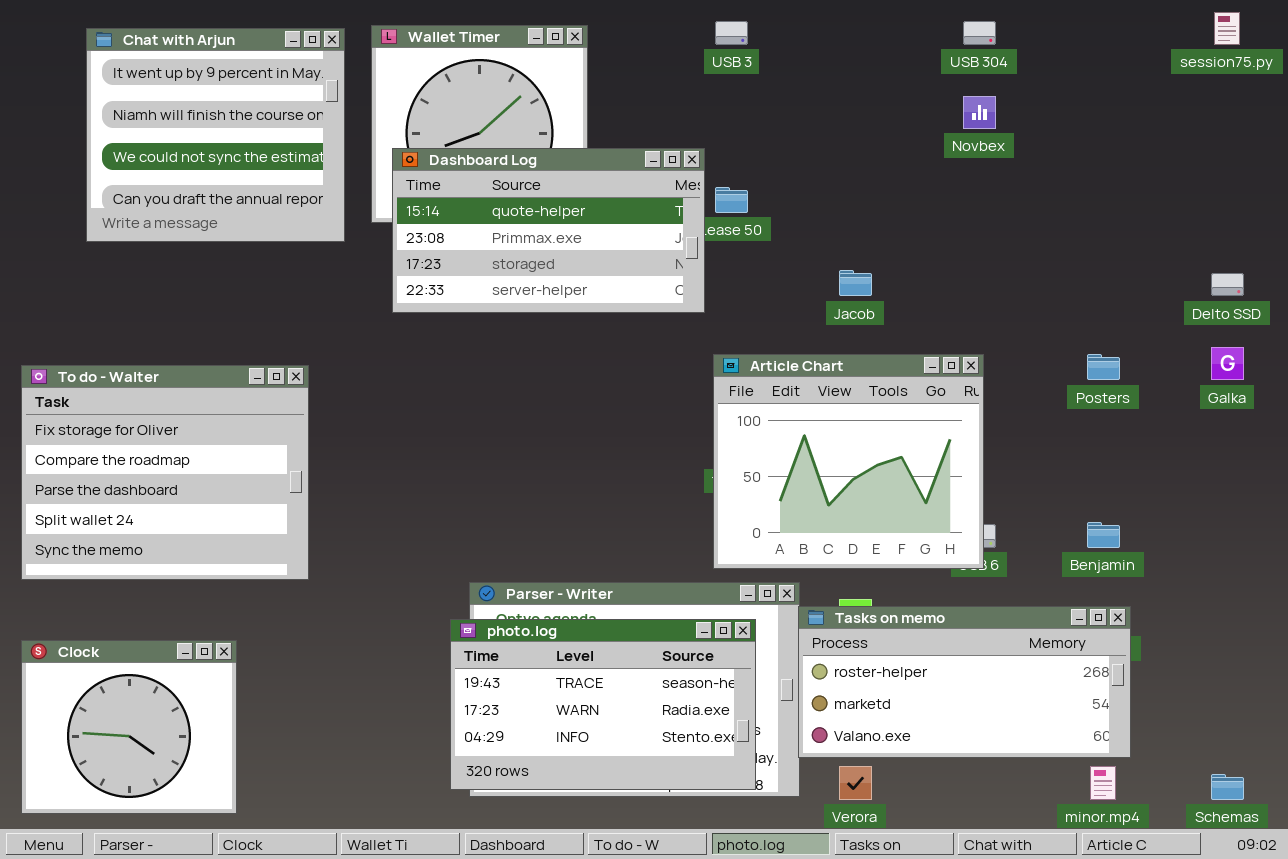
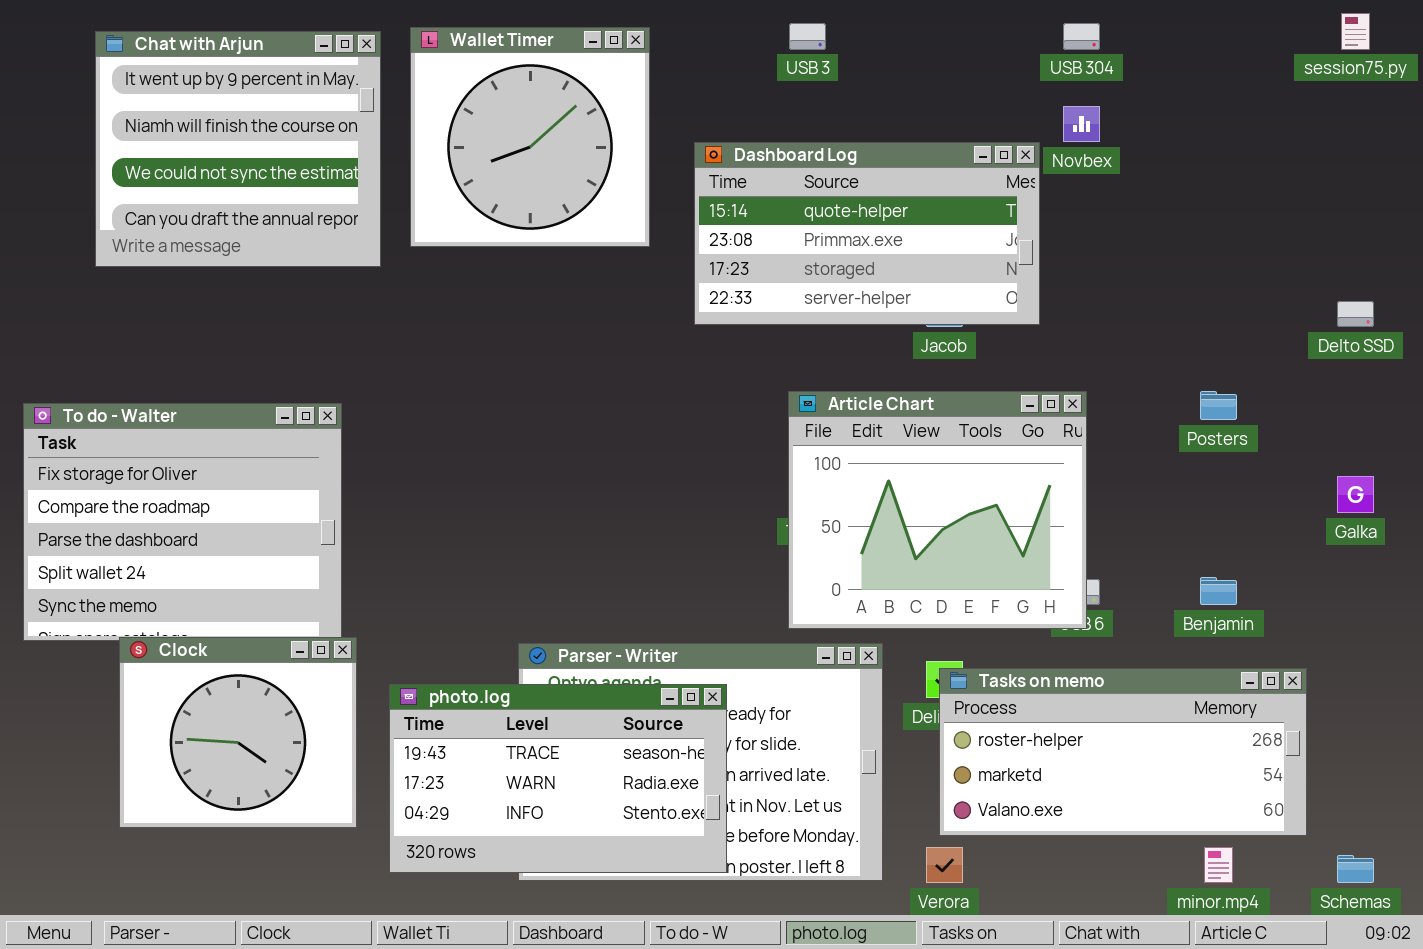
Dashboard Log: [392,148,705,313] -> [694,142,1040,325], moved
Galka: [1211,347,1244,380] -> [1337,476,1374,513], moved
Tasks on memo: [798,606,1131,758] -> [939,668,1307,836], moved
photo.log: [450,619,756,790] -> [389,684,727,873], moved
Clock: [21,640,237,814] -> [119,637,357,828], moved

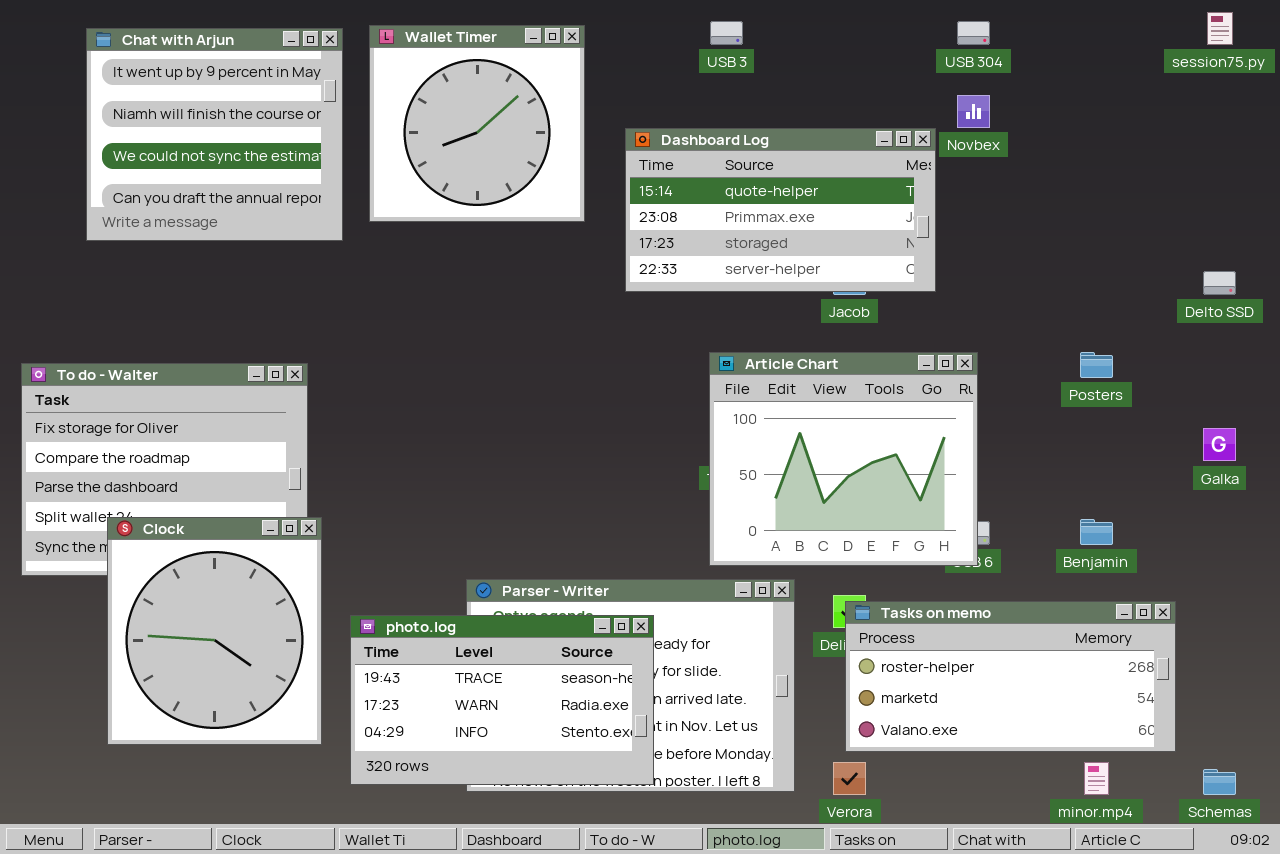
Clock: [119,637,357,828] -> [107,517,322,745], resized

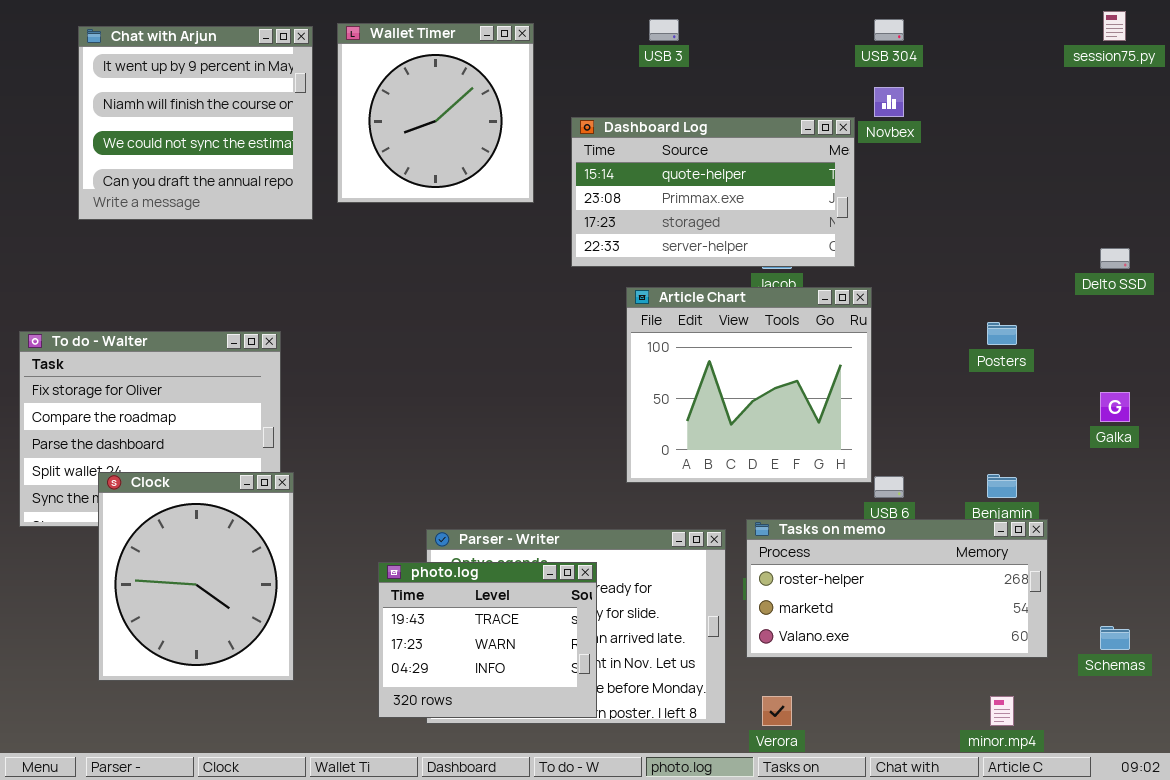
Article Chart: [709,352,978,566] -> [626,287,872,483], moved
Tasks on memo: [845,601,1176,752] -> [746,519,1048,658], moved
photo.log: [350,615,654,785] -> [378,562,597,718], resized
Schemas: [1203,769,1236,795] -> [1100,626,1130,650], moved

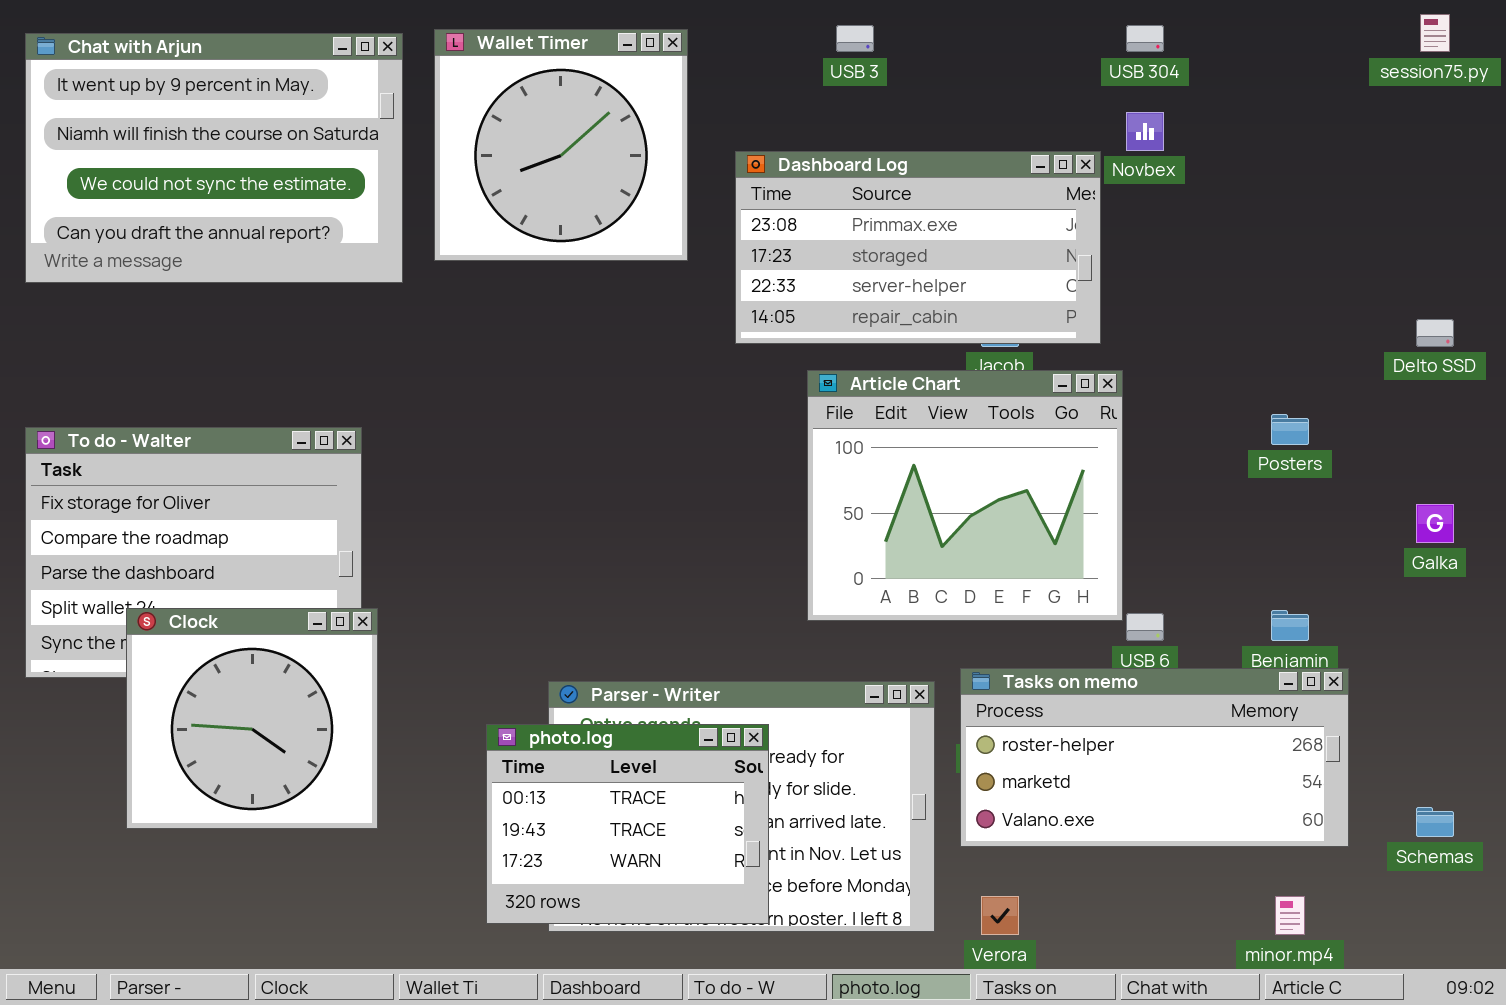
Chat with Arjun: [78,26,313,220] -> [25,33,403,283], resized
Dashboard Log: [571,117,855,267] -> [735,151,1101,344], scrolled down 1 row
Clock: [98,472,294,681] -> [126,608,378,829], resized
photo.log: [378,562,597,718] -> [486,724,769,924], scrolled up 1 row

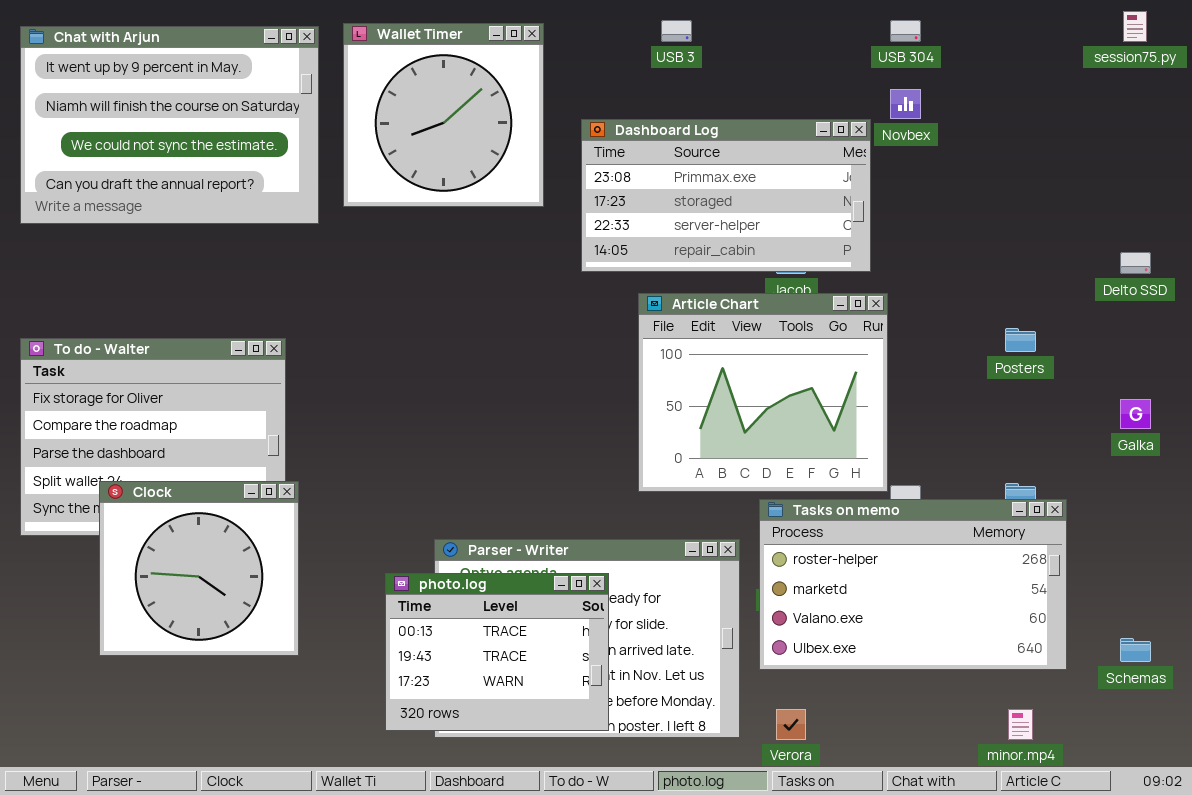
Tasks on memo: [960,668,1349,847] -> [759,499,1067,670], resized

